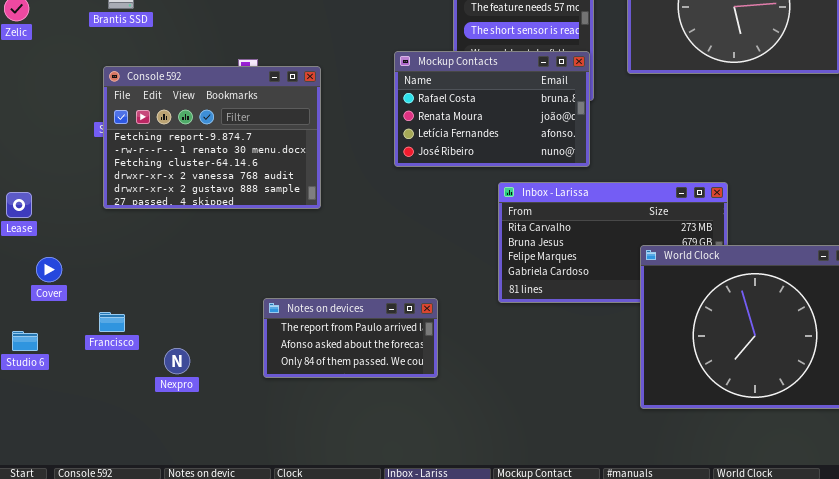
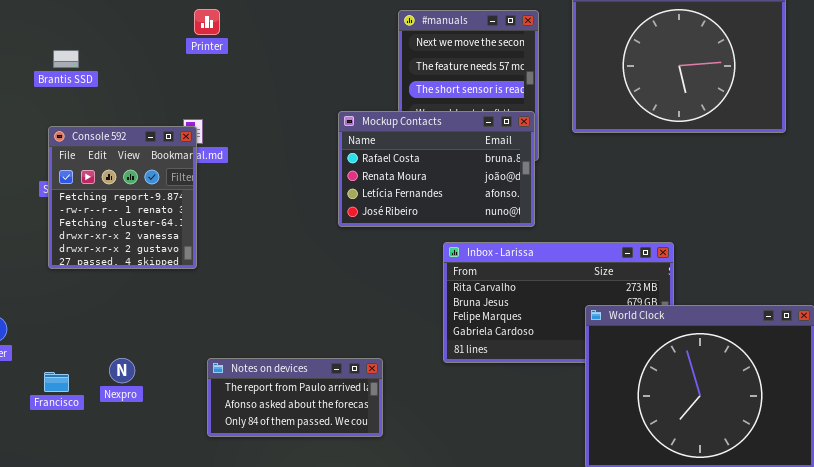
Console 592: [103,66,321,209] -> [48,126,197,269], resized
Nexpro: [164,348,190,374] -> [109,358,135,383], moved

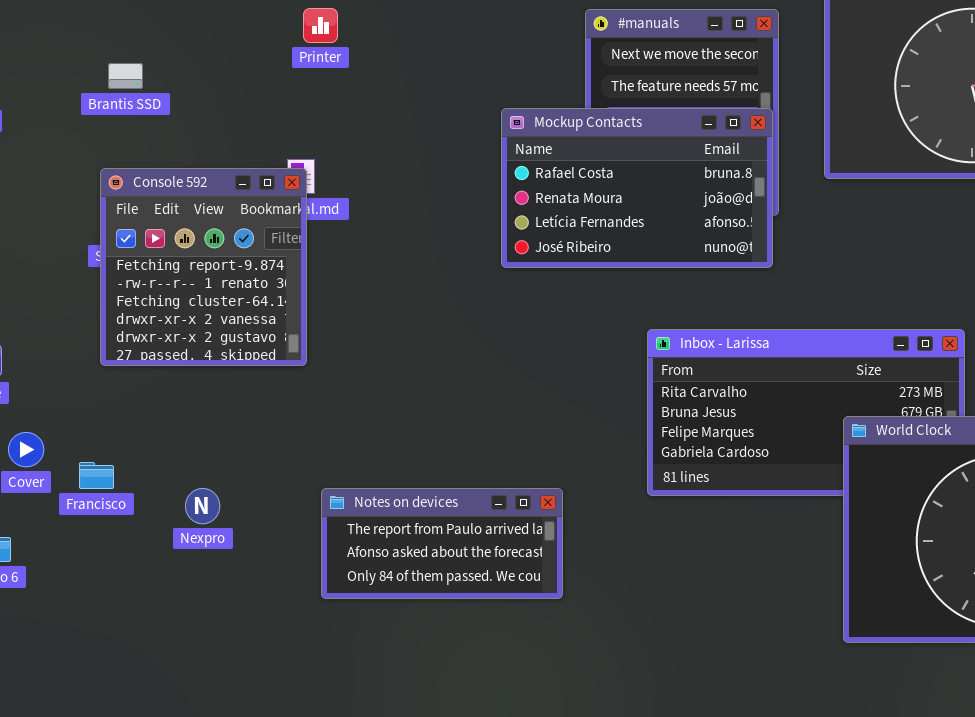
Mockup Contacts: [338,111,535,227] -> [501,108,773,268], moved
Francisco: [44,372,69,392] -> [79,462,114,489], moved

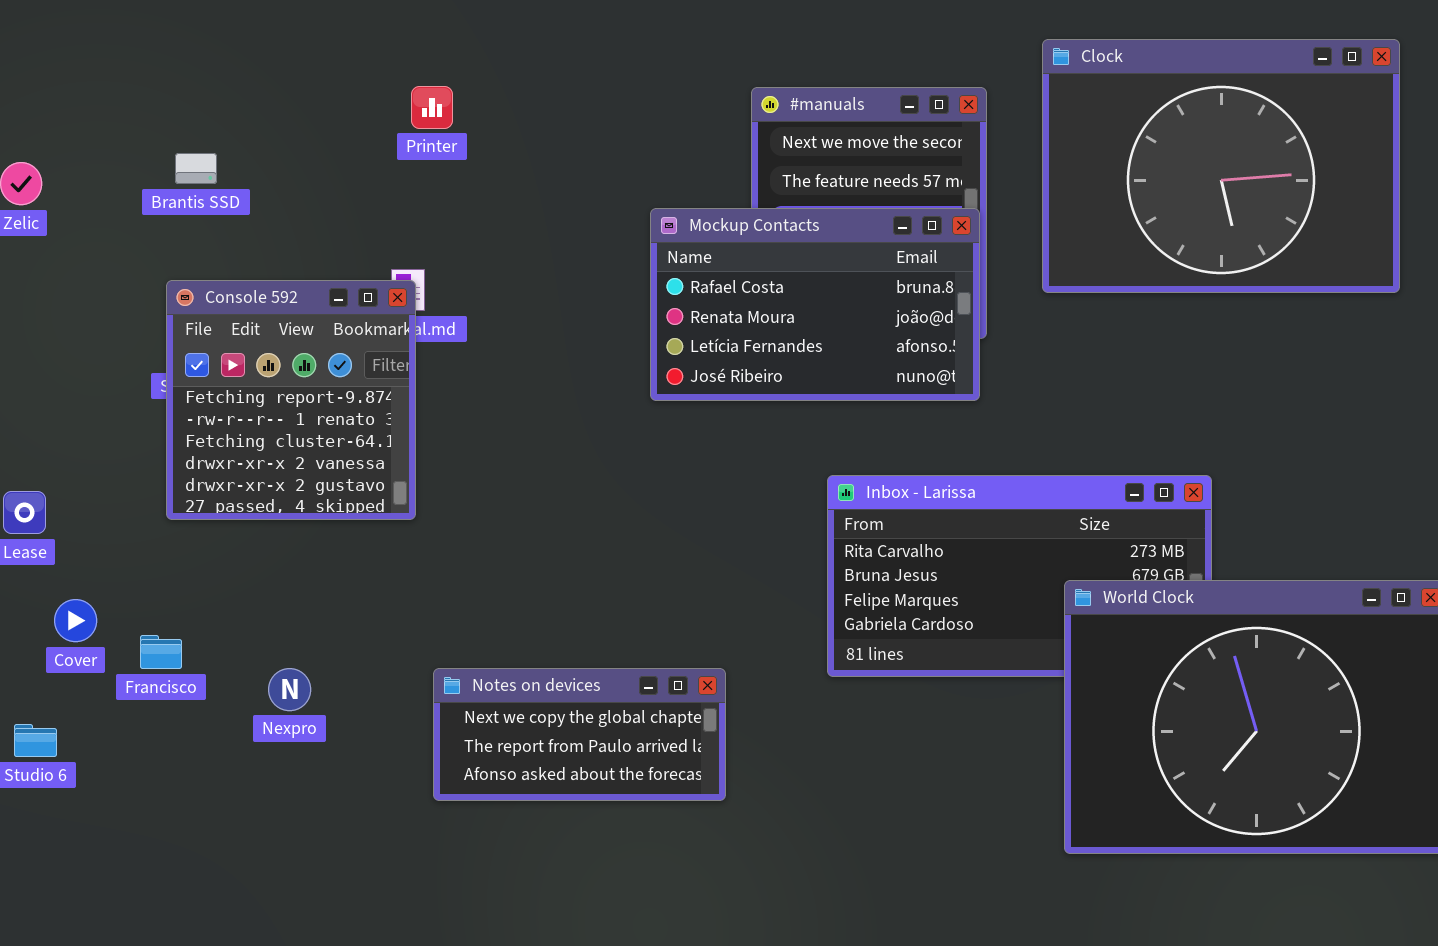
Notes on devices: [321,488,563,599] -> [433,668,726,801], scrolled up 1 row

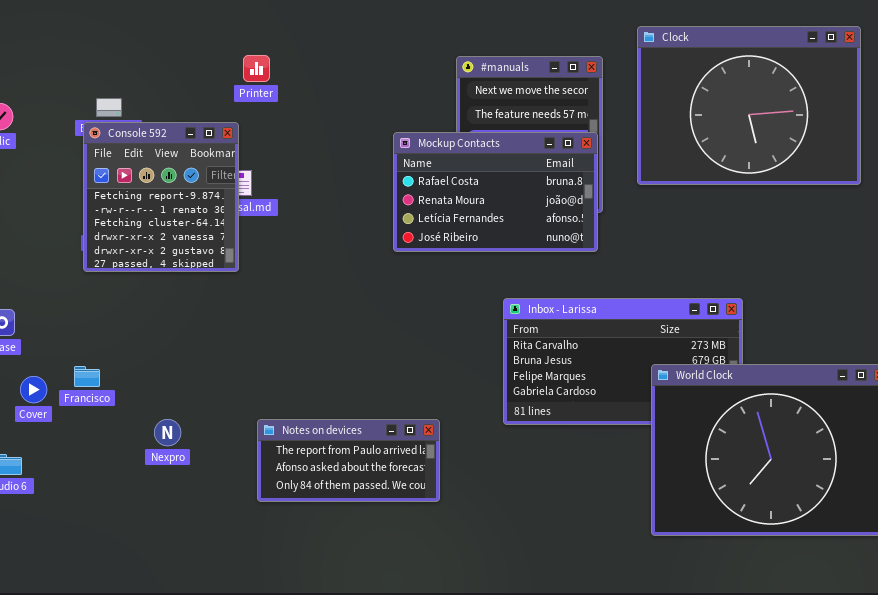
Console 592: [166,280,416,520] -> [83,122,239,272], moved
Francisco: [140,635,182,669] -> [74,366,100,387], moved
Notes on devices: [433,668,726,801] -> [257,419,440,502], scrolled down 1 row

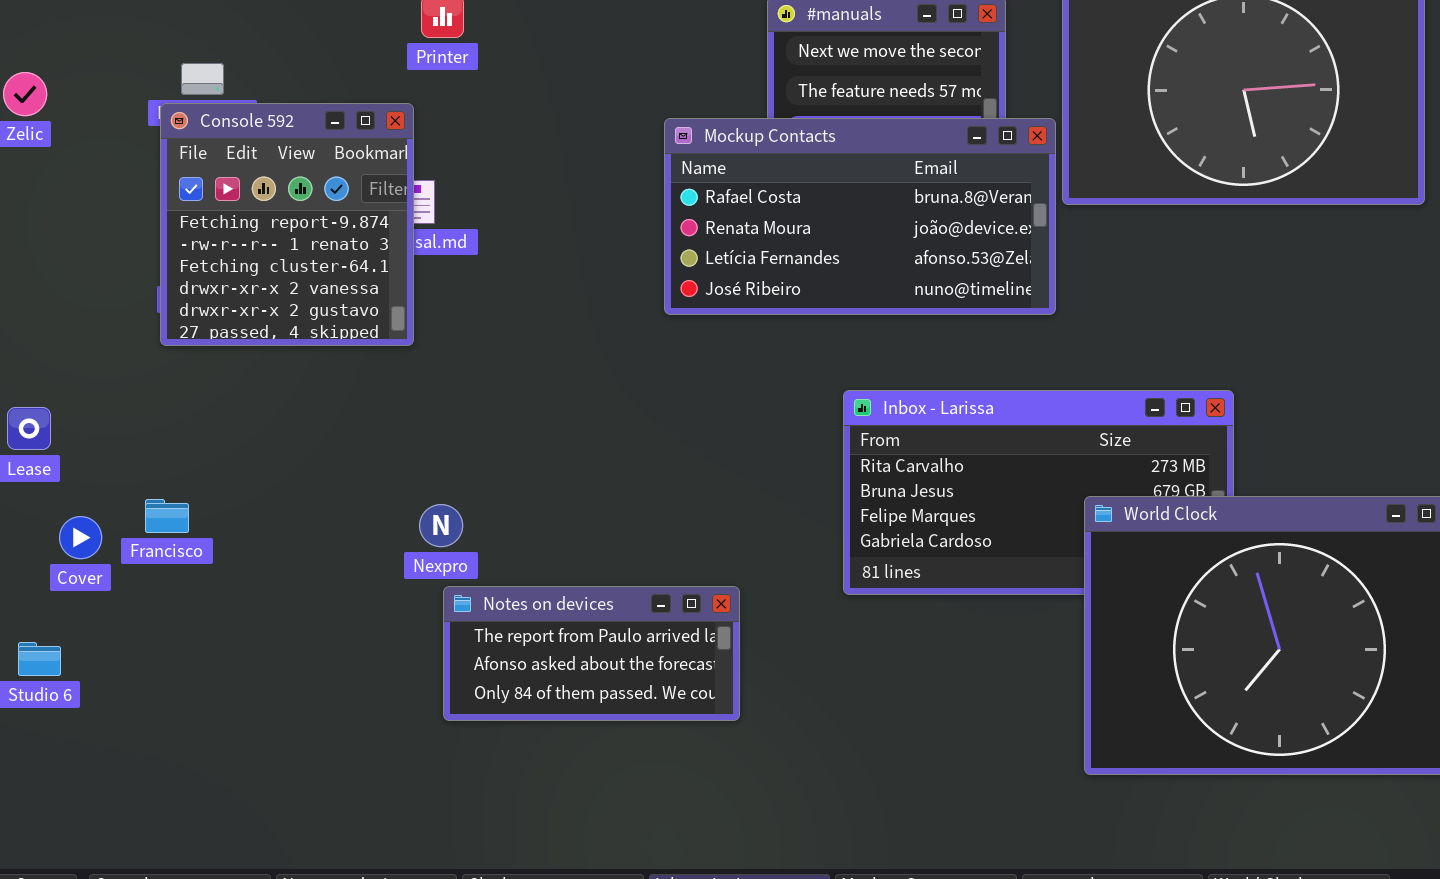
Mockup Contacts: [393,132,598,252] -> [664,118,1056,315], resized
Nexpro: [154,419,181,446] -> [419,504,463,547], moved

